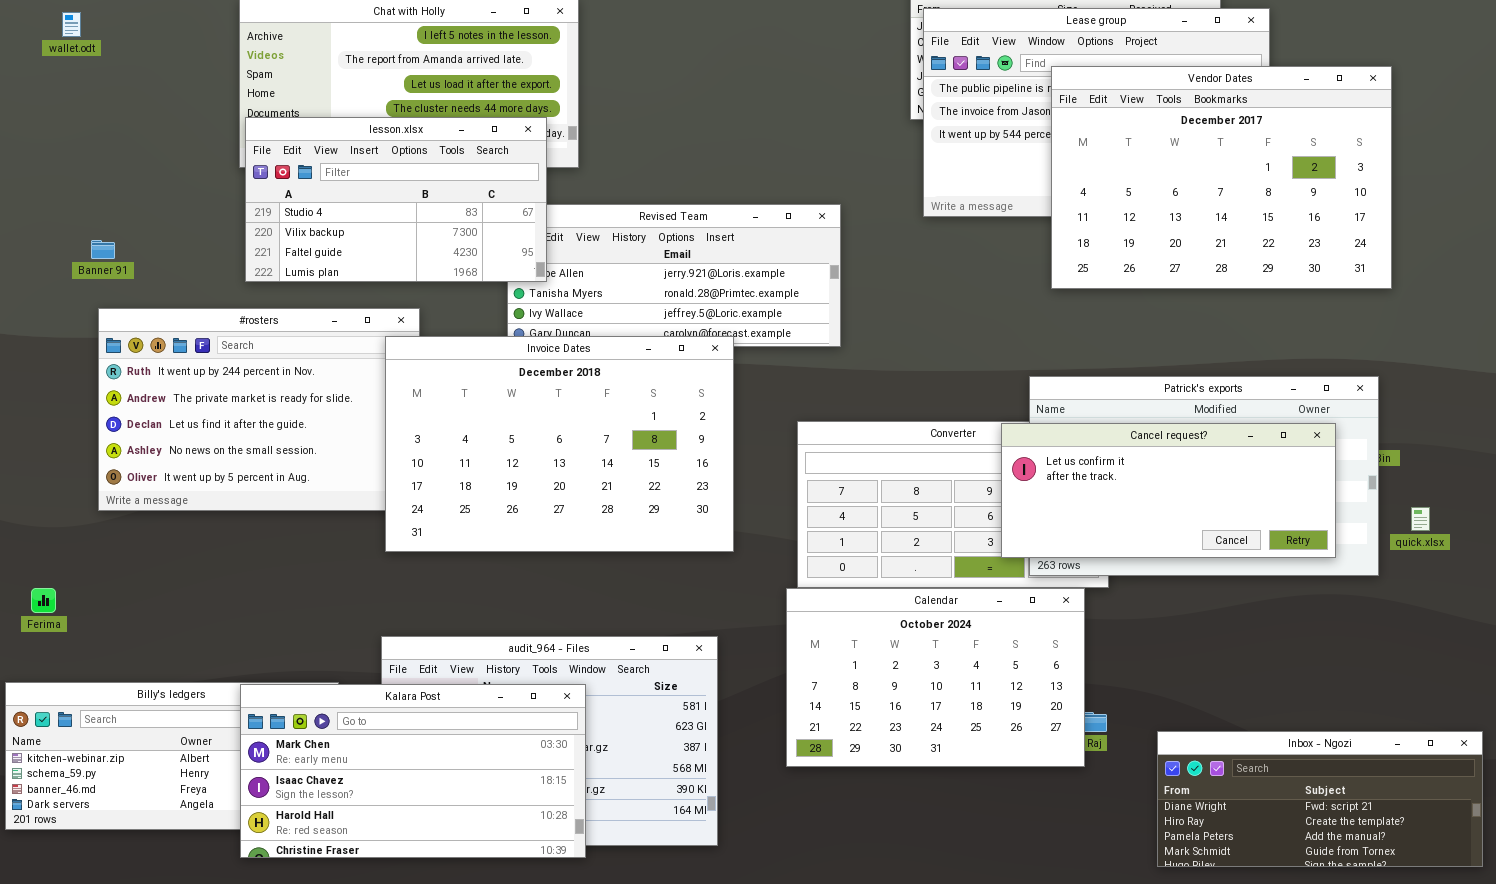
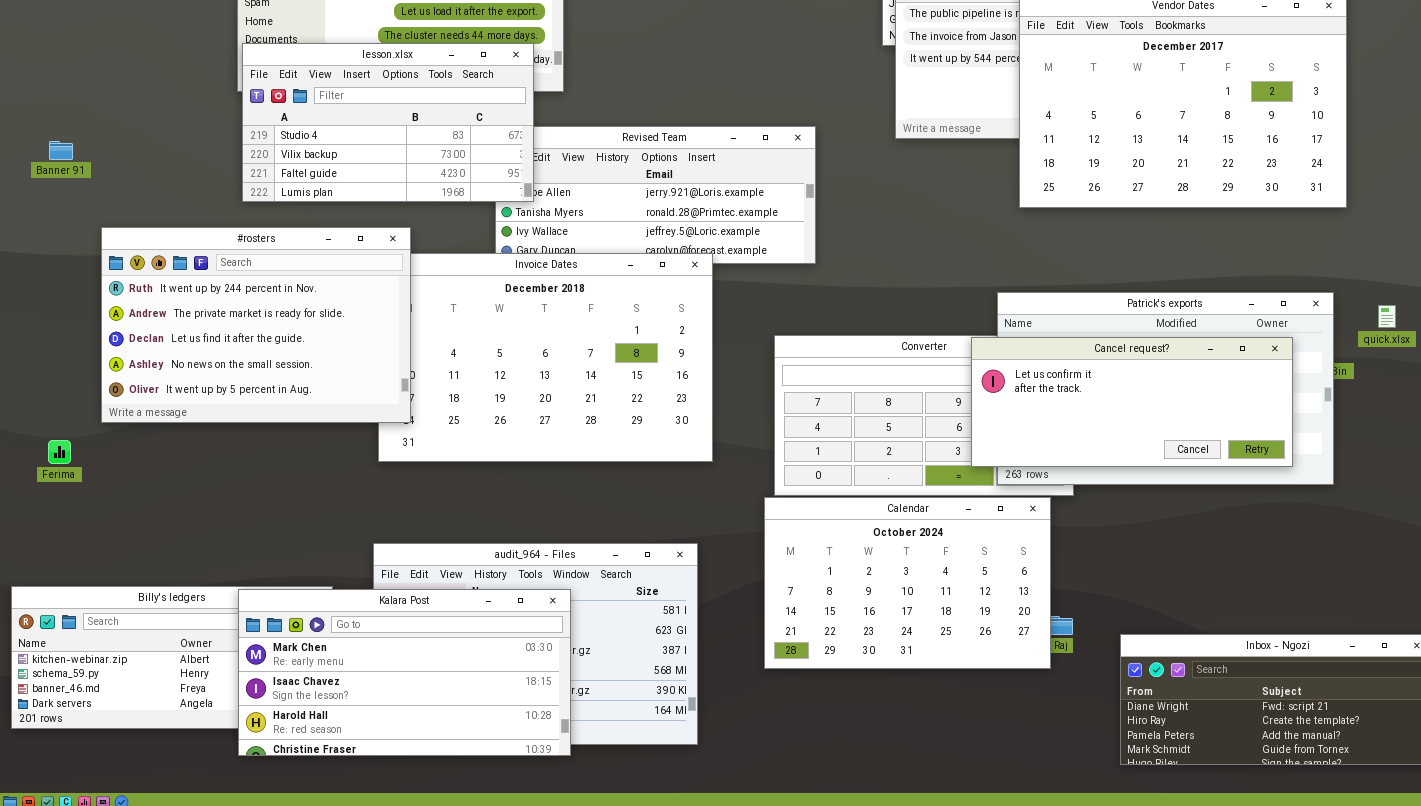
Banner 91: [91,240,115,259] -> [49,141,73,160], moved
#rosters: [98,308,420,511] -> [101,227,411,423], raised
quick.xlsx: [1411,507,1430,531] -> [1378,305,1396,328], moved
Ferima: [31,588,56,613] -> [48,440,71,464], moved

